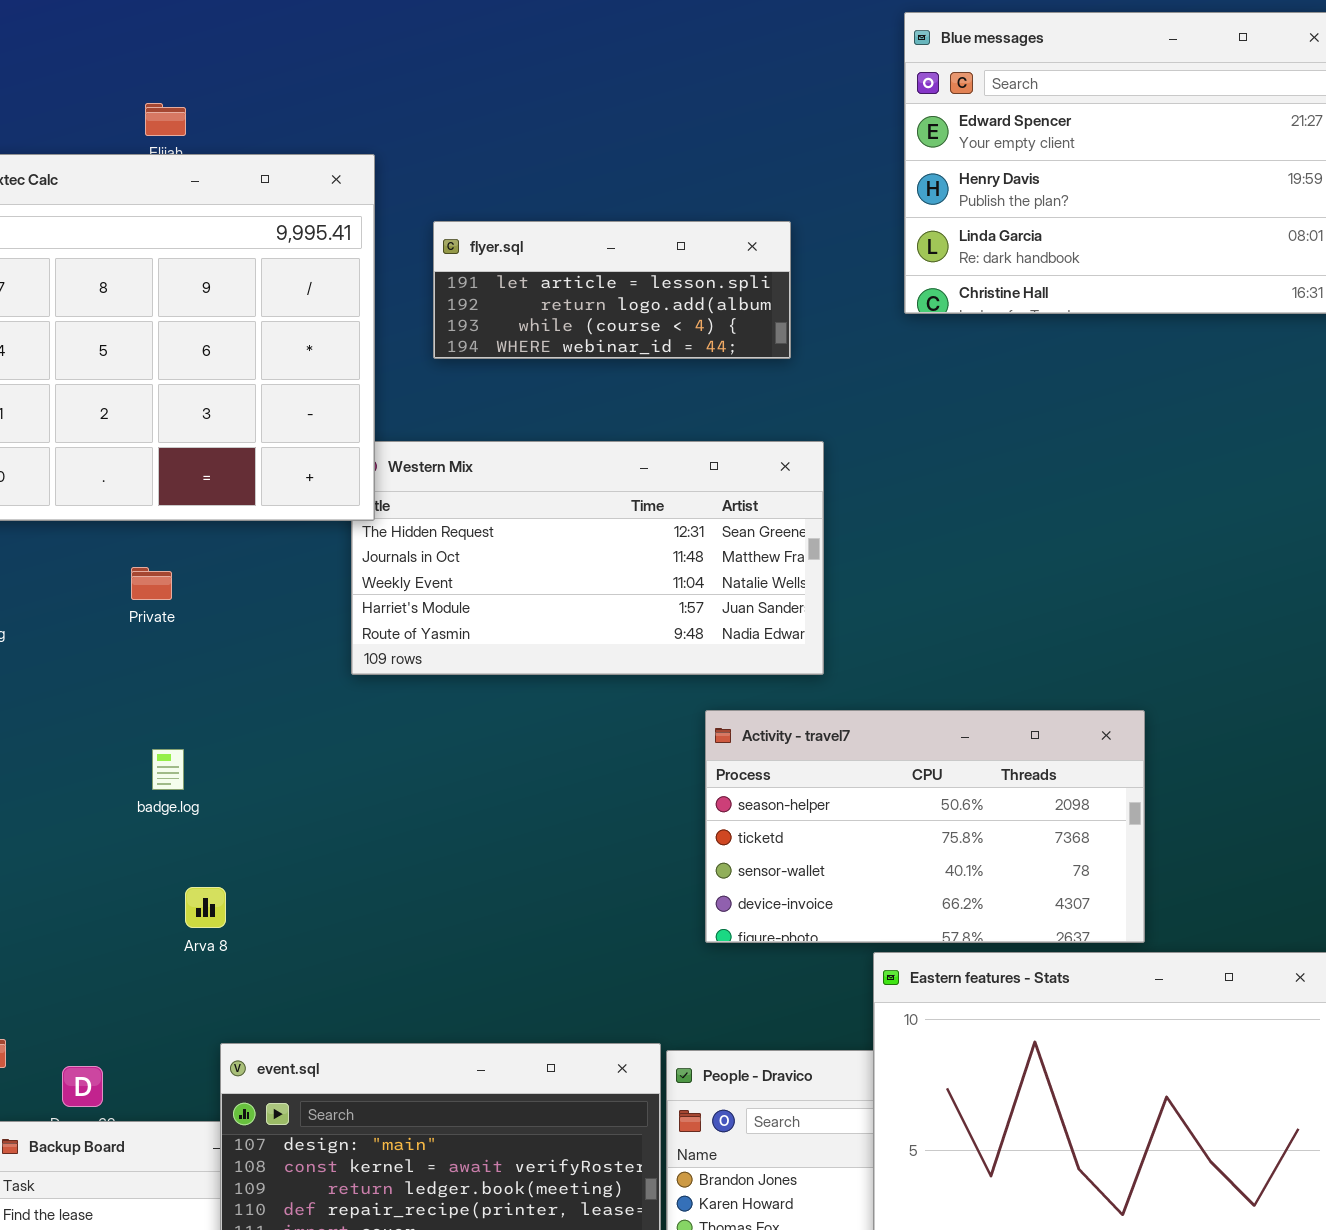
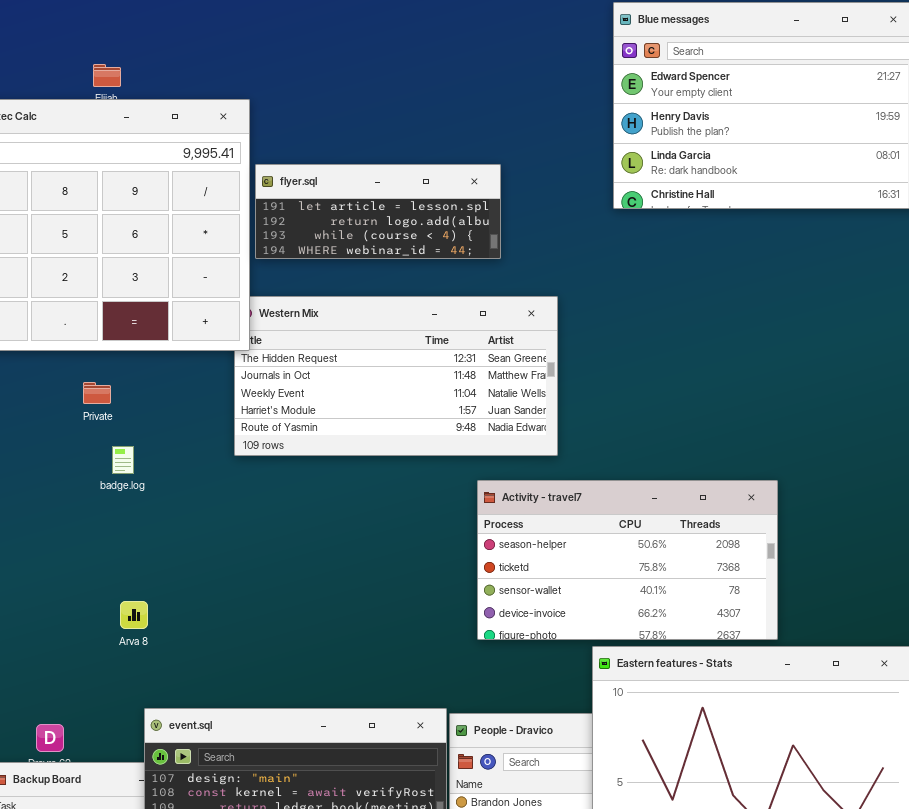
flyer.sql: [433,221,791,359] -> [255,164,501,259], moved
badge.log: [152,749,184,790] -> [112,446,134,474], moved

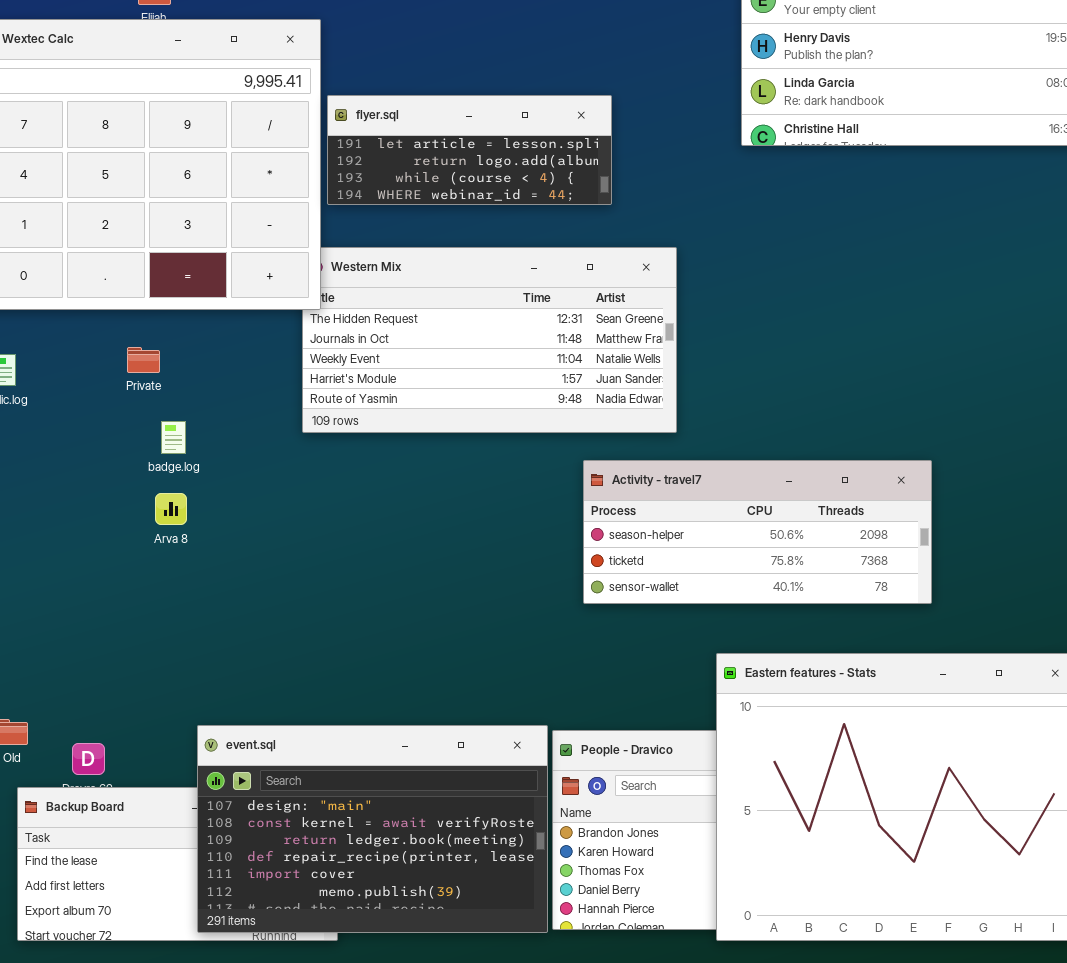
Activity - travel7: [477,480,778,640] -> [583,460,932,604], resized
Arva 8: [120,601,148,629] -> [155,493,187,525], moved

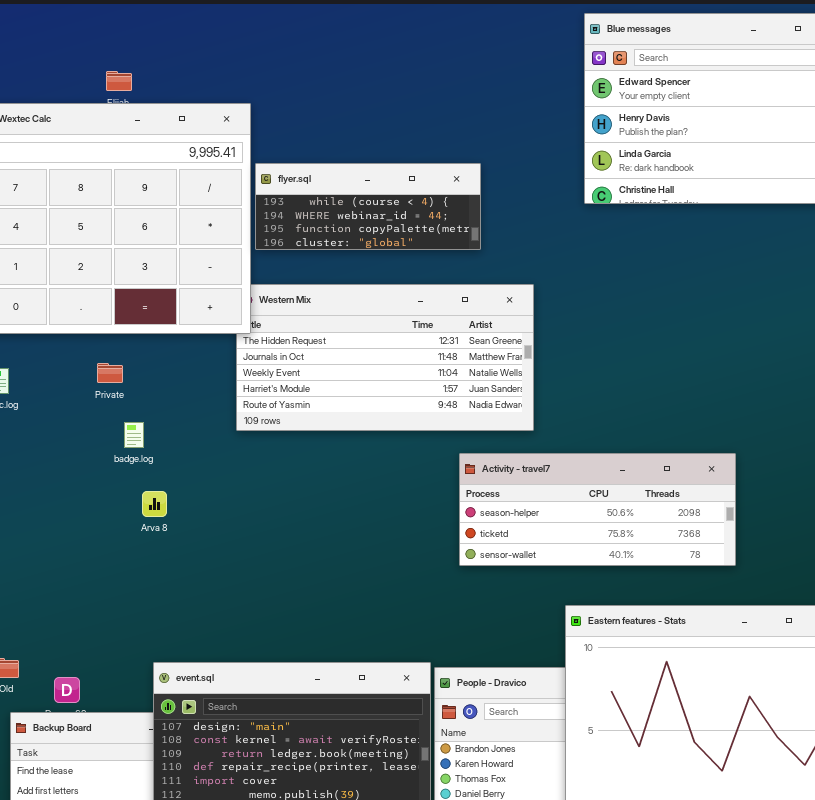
flyer.sql: [327,95,612,205] -> [255,163,481,250], scrolled down 2 rows
Arva 8: [155,493,187,525] -> [142,491,167,517], moved

